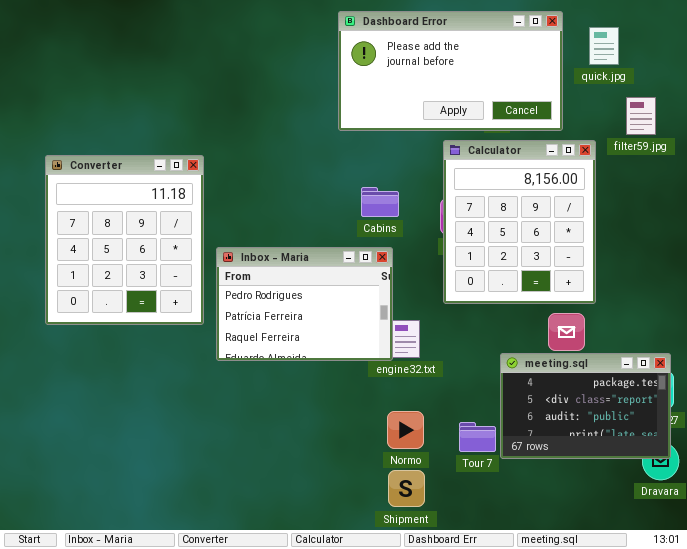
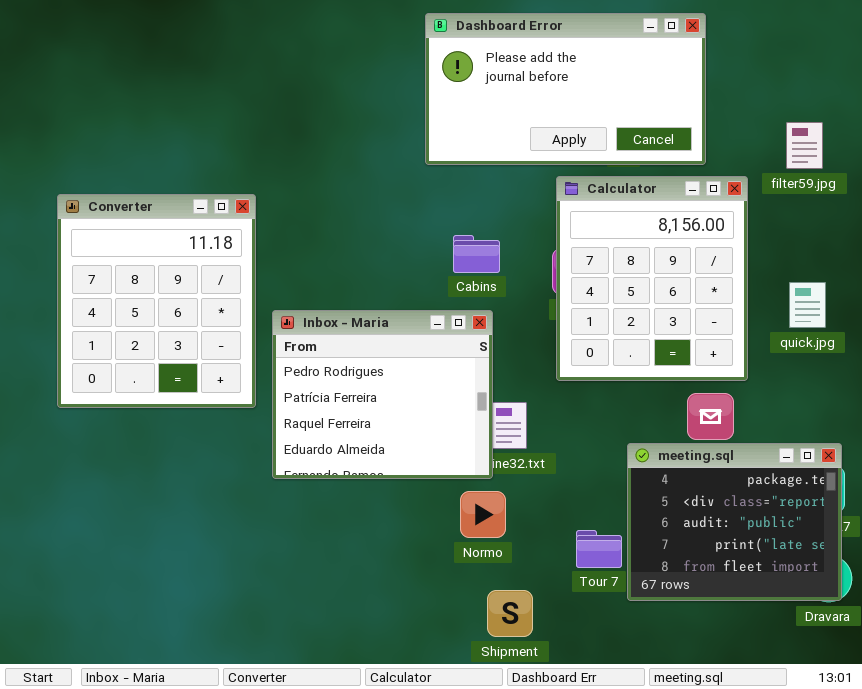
quick.jpg: [589,27,619,65] -> [789,282,826,328], moved
Inbox - Maria: [216,247,393,361] -> [272,310,493,479], resized
meeting.sql: [500,353,671,459] -> [627,443,842,601], resized
Normo: [387,411,424,449] -> [460,491,506,538], moved

